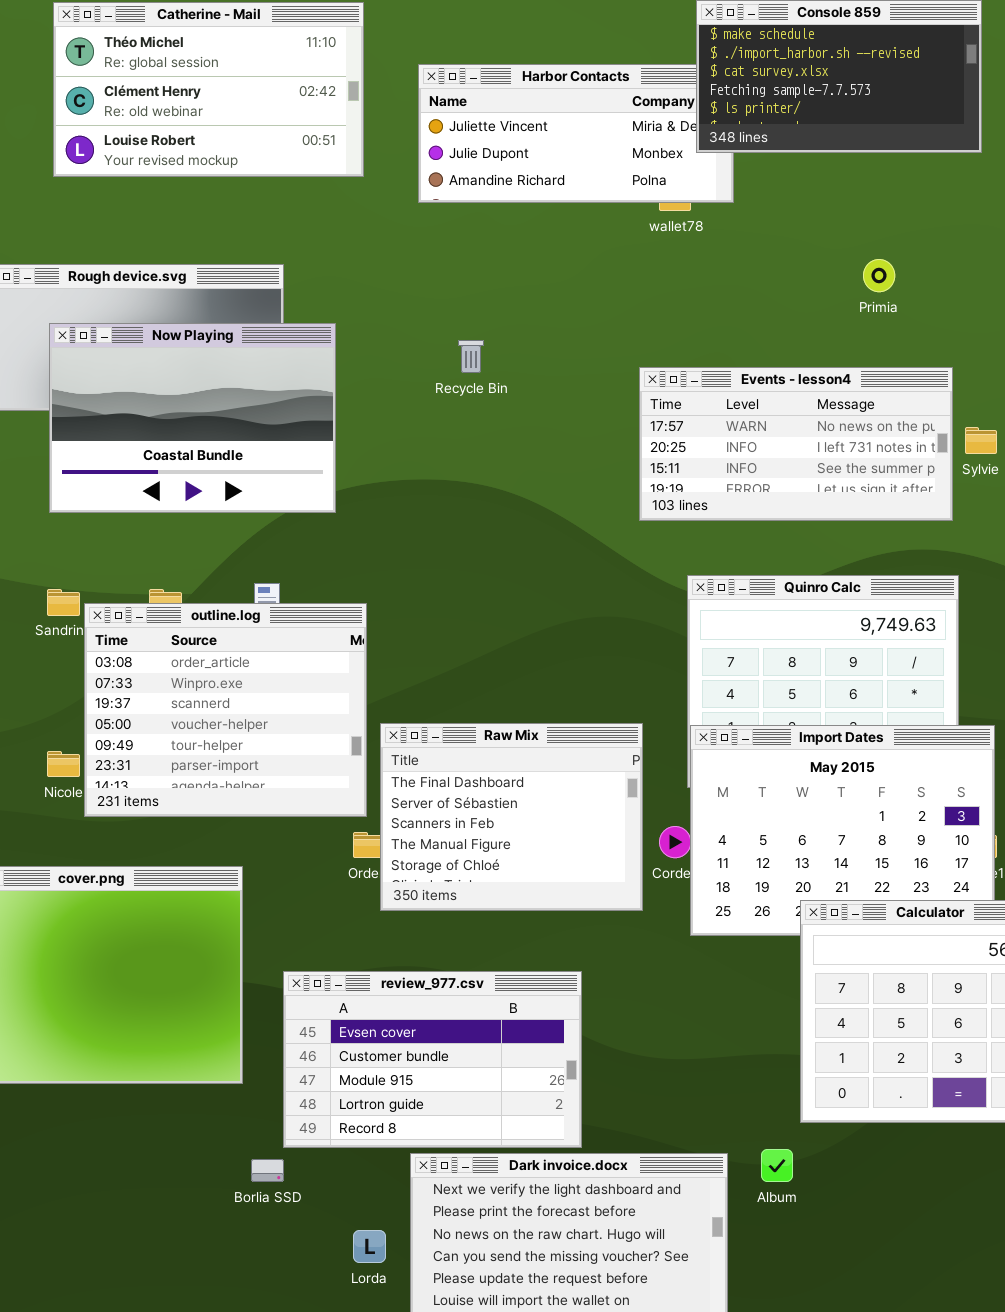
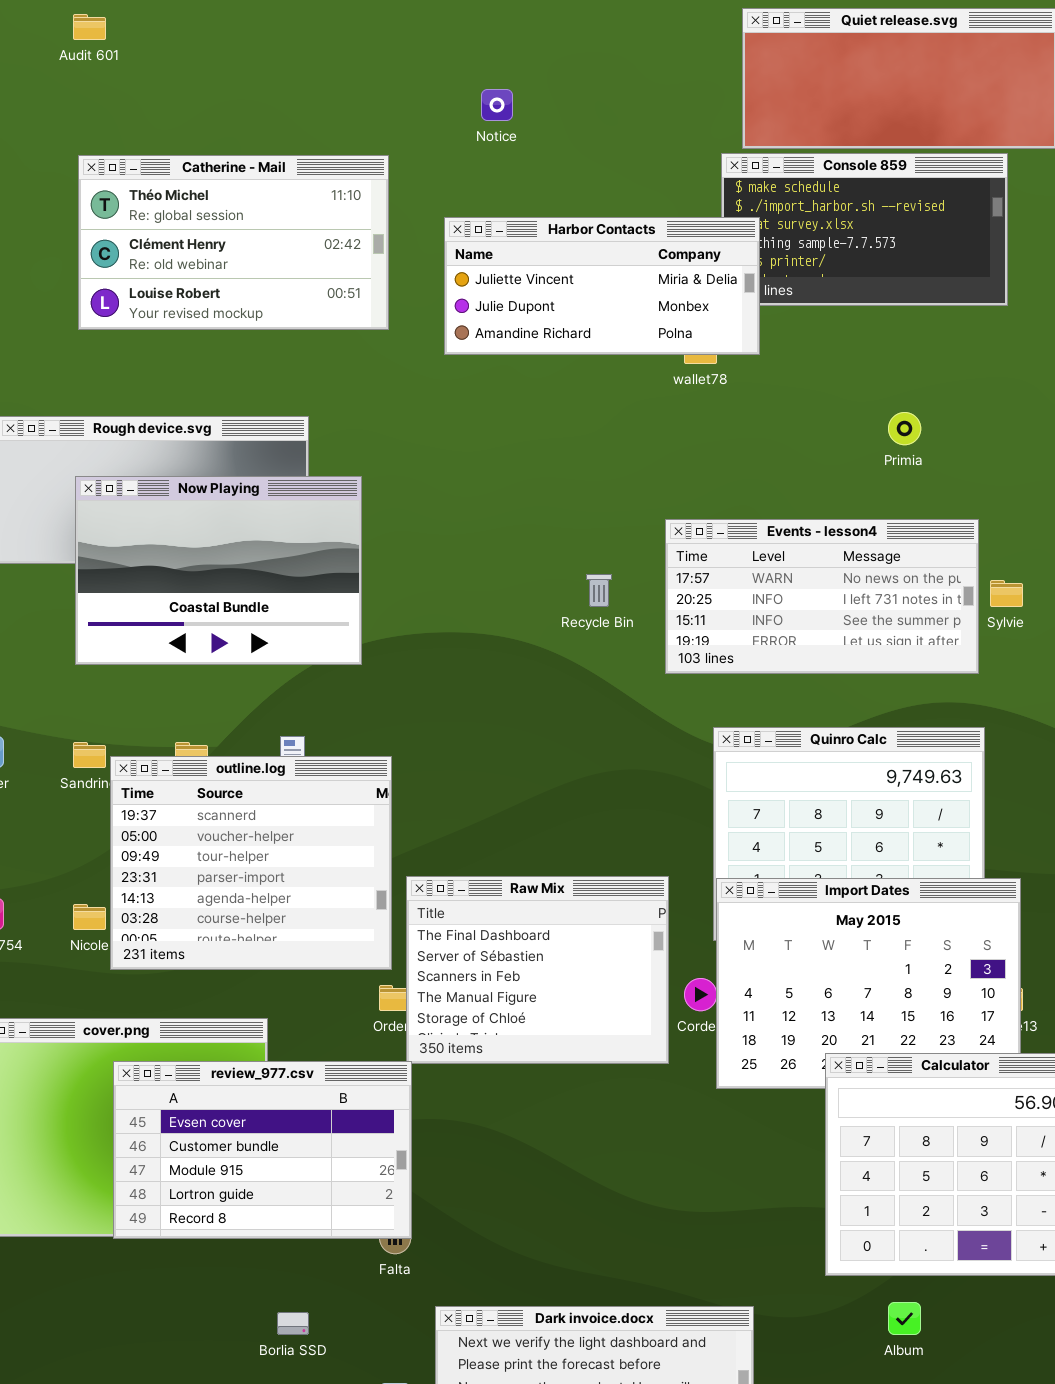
Harbor Contacts: [418,64,734,203] -> [444,217,760,355], raised
Recycle Bin: [458,340,484,373] -> [586,574,612,607], moved
outline.log: [84,603,367,817] -> [110,756,392,970], scrolled down 2 rows
review_977.csv: [283,971,582,1148] -> [113,1061,412,1239], moved
Album: [761,1149,793,1182] -> [888,1302,921,1335], moved

